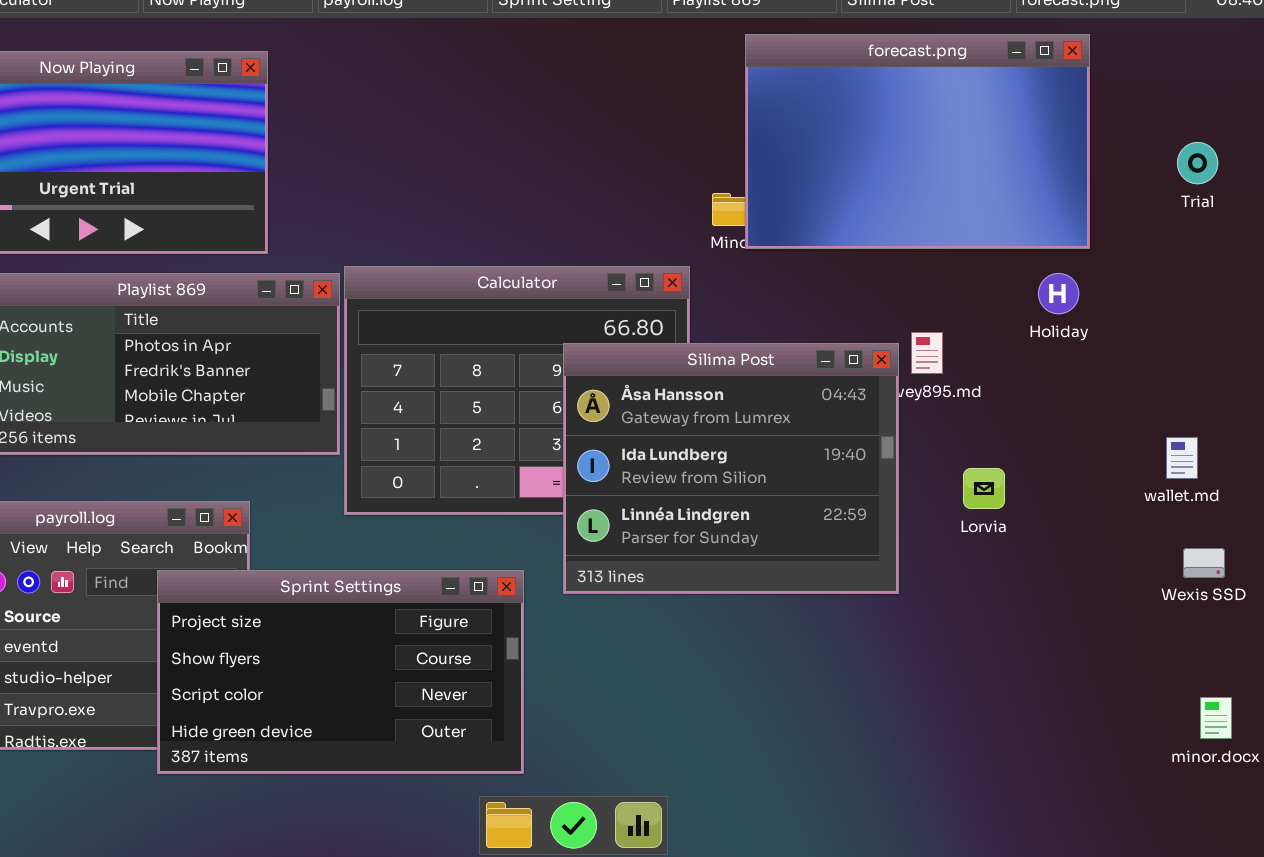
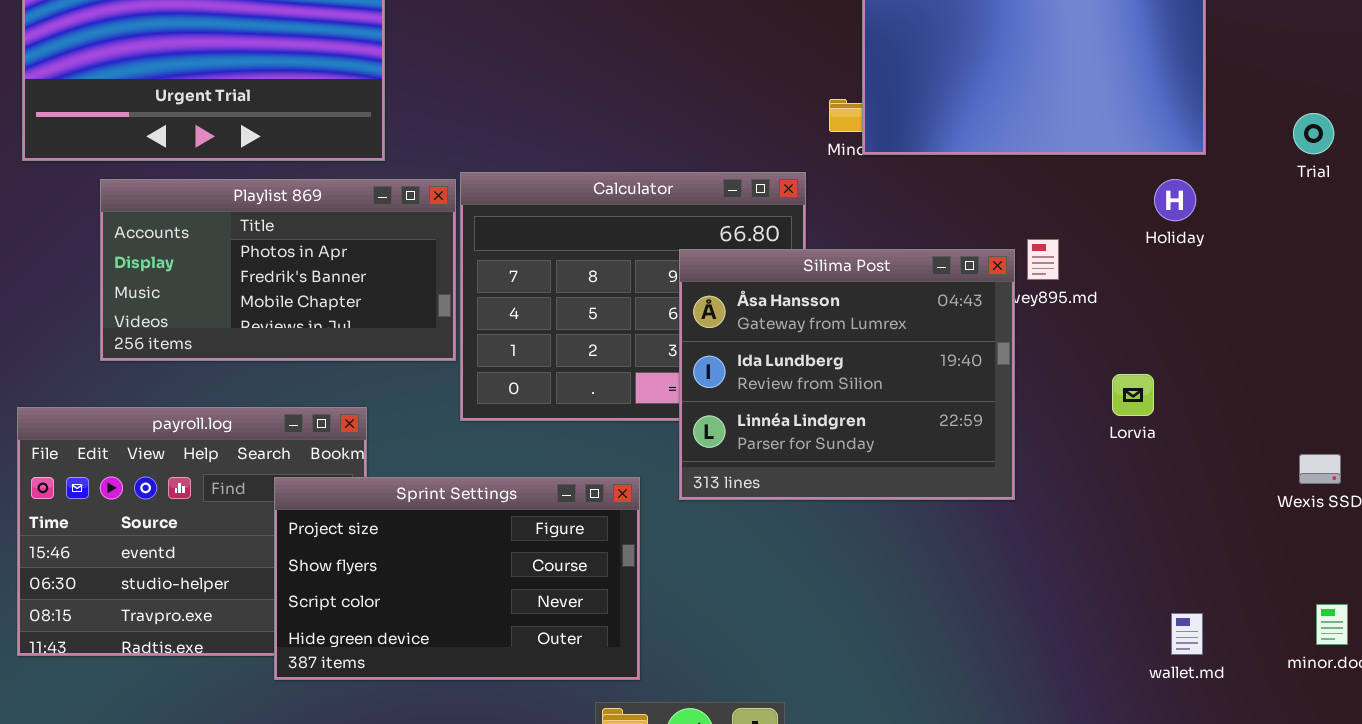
Trial: [1177,142,1218,184] -> [1293,113,1334,154], moved
wallet.md: [1166,437,1198,479] -> [1171,613,1203,655], moved
Lorvia: [963,468,1005,509] -> [1112,374,1154,416], moved

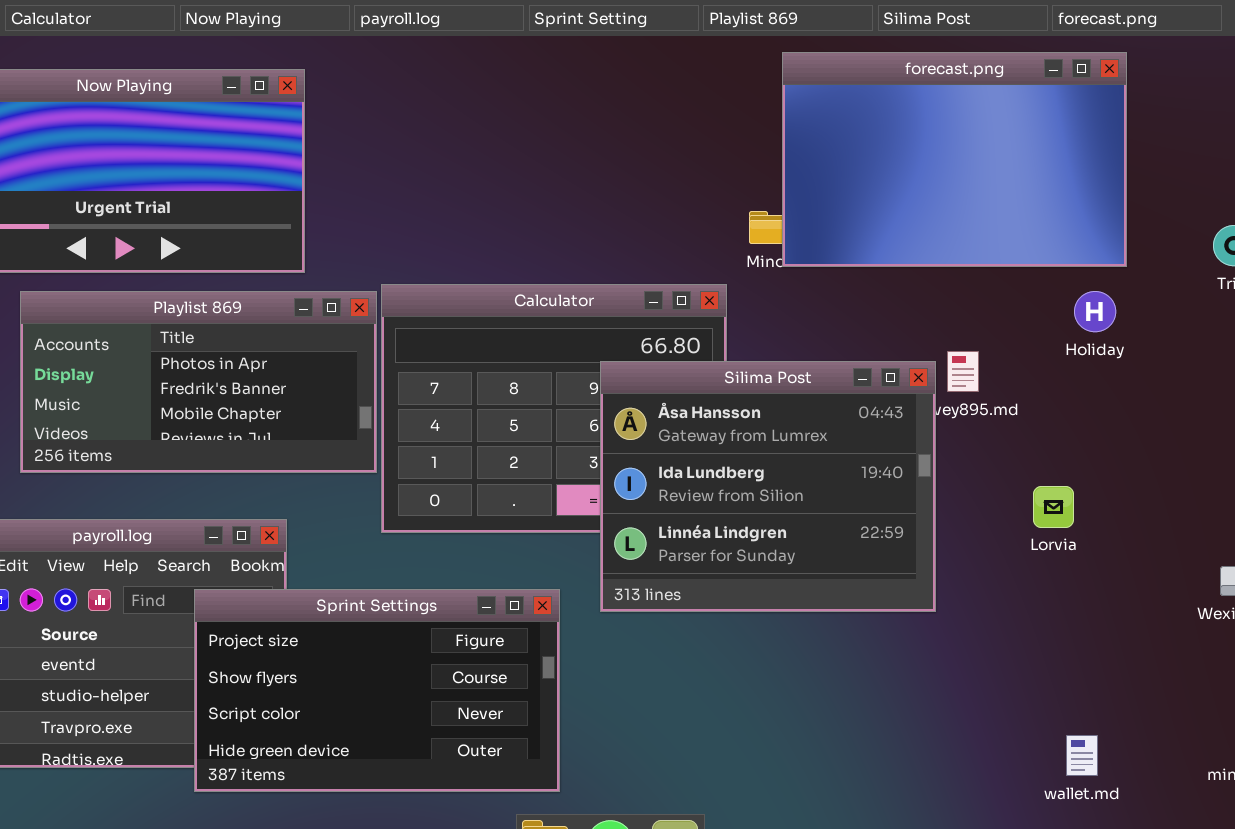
wallet.md: [1171,613,1203,655] -> [1066,735,1098,776], moved

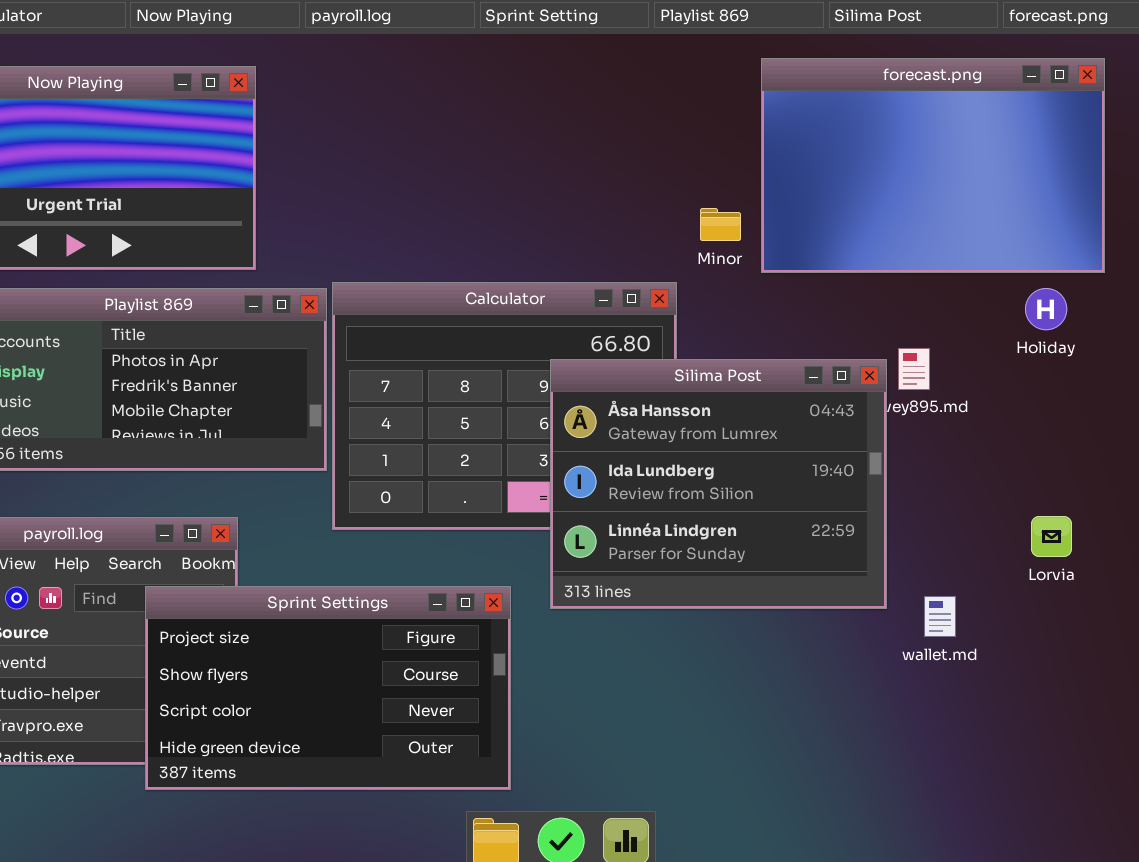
forecast.png: [782,52,1127,267] -> [761,58,1105,273], moved
Lorvia: [1033,486,1074,528] -> [1031,516,1072,557], moved
wallet.md: [1066,735,1098,776] -> [924,596,956,637], moved

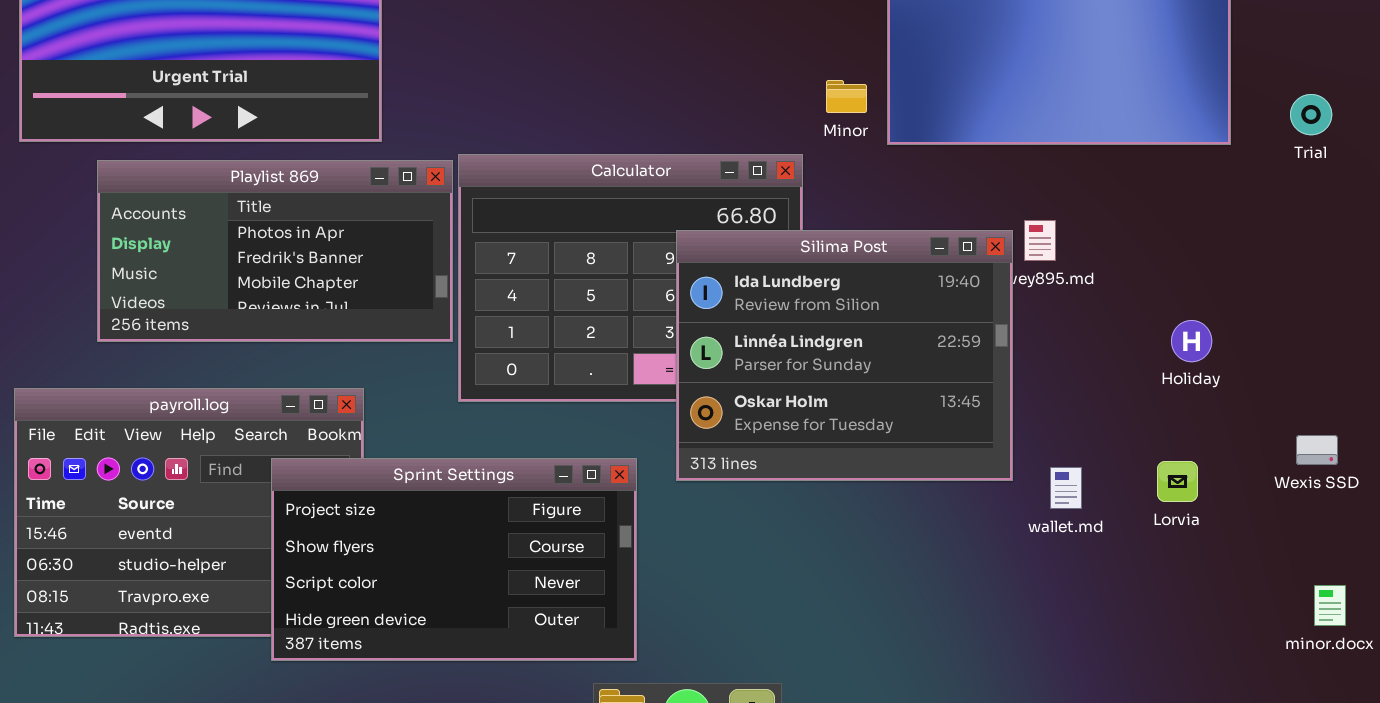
Holiday: [1025,288,1067,330] -> [1171,320,1212,362], moved
Silima Post: [550,359,887,609] -> [676,230,1013,481], scrolled down 1 row
Lorvia: [1031,516,1072,557] -> [1157,461,1198,502], moved

